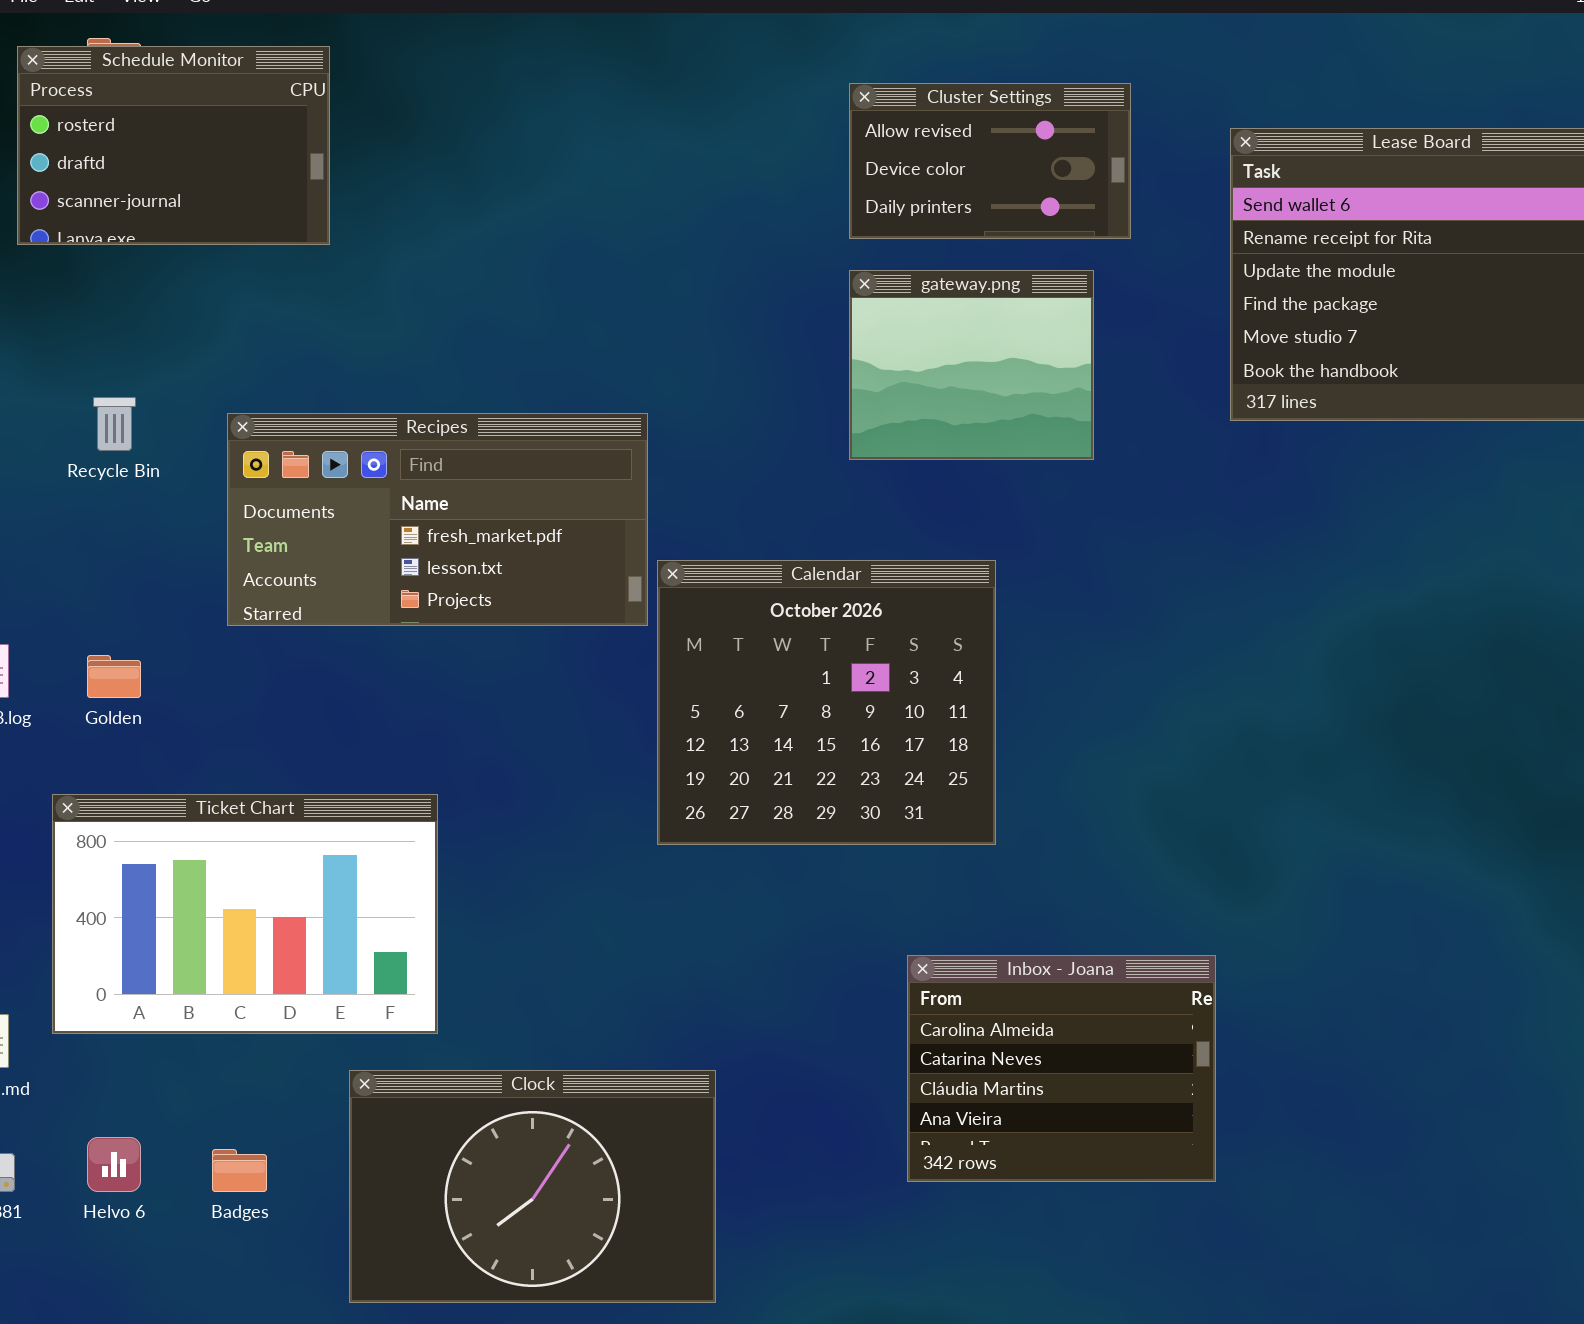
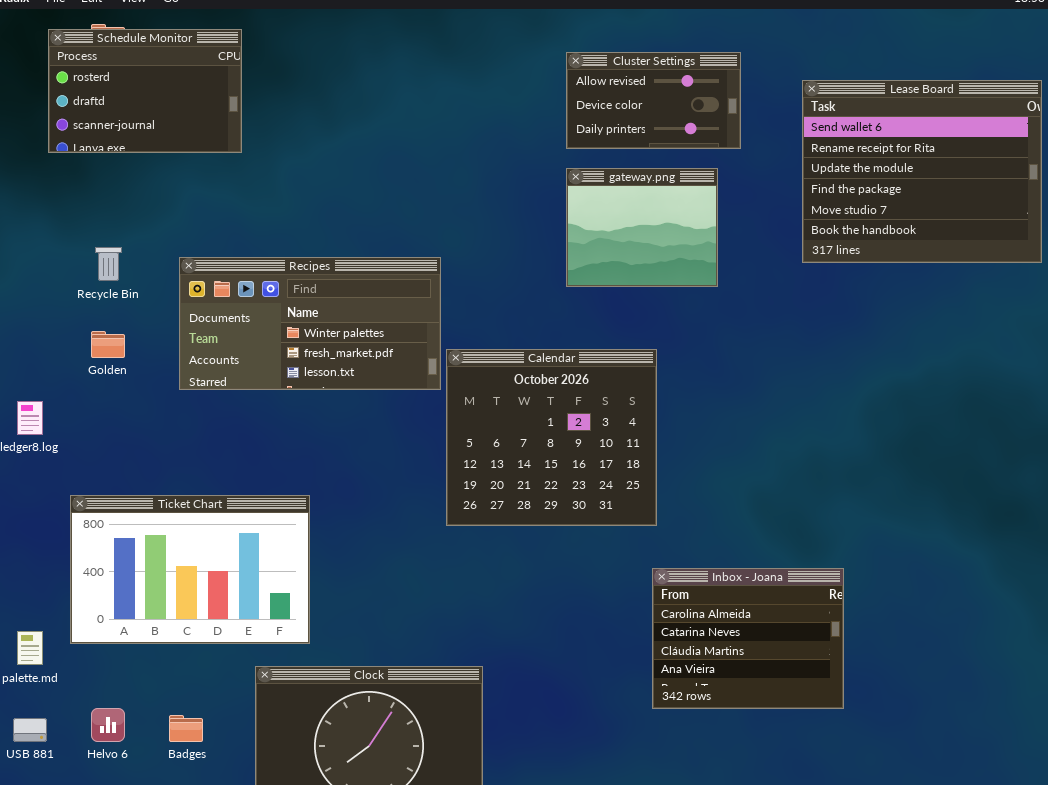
Recipes: [227,413,648,626] -> [179,257,441,390], scrolled up 1 row
Golden: [87,655,141,698] -> [91,331,125,358], moved
Inbox - Joana: [907,955,1216,1182] -> [652,568,844,709], moved

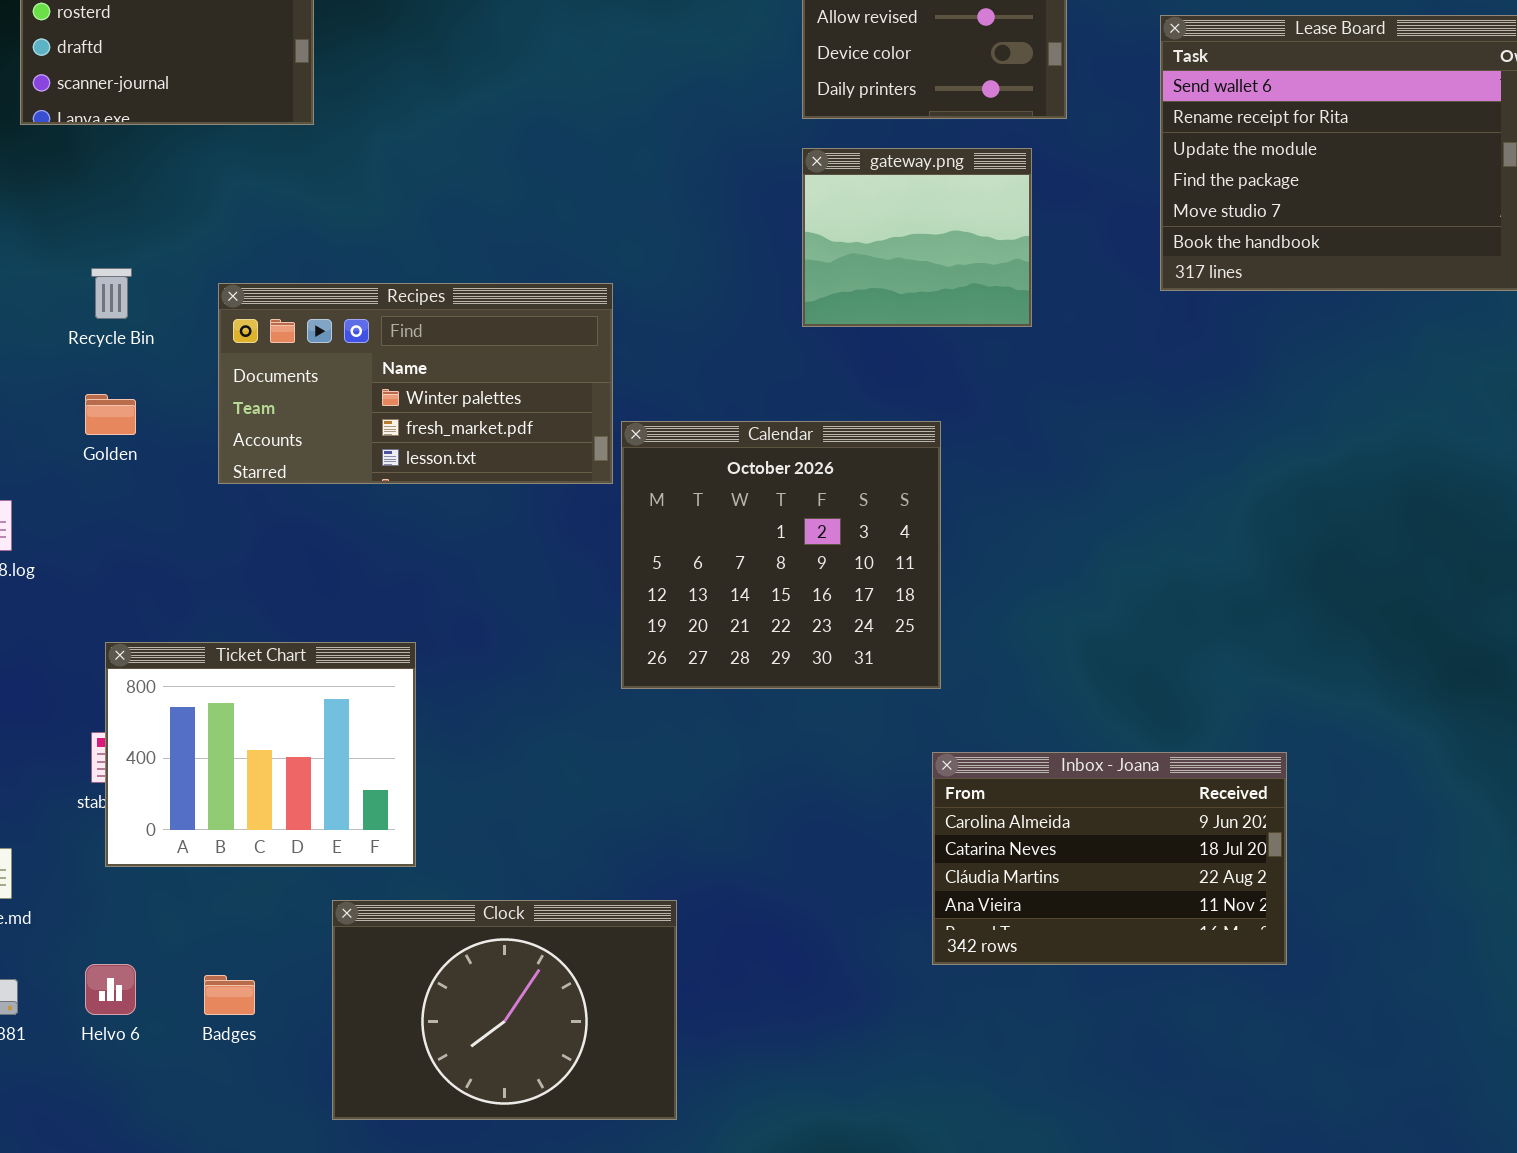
Ticket Chart: [70,495,310,644] -> [105,642,416,867], resized
Inbox - Joana: [652,568,844,709] -> [932,752,1287,965], resized

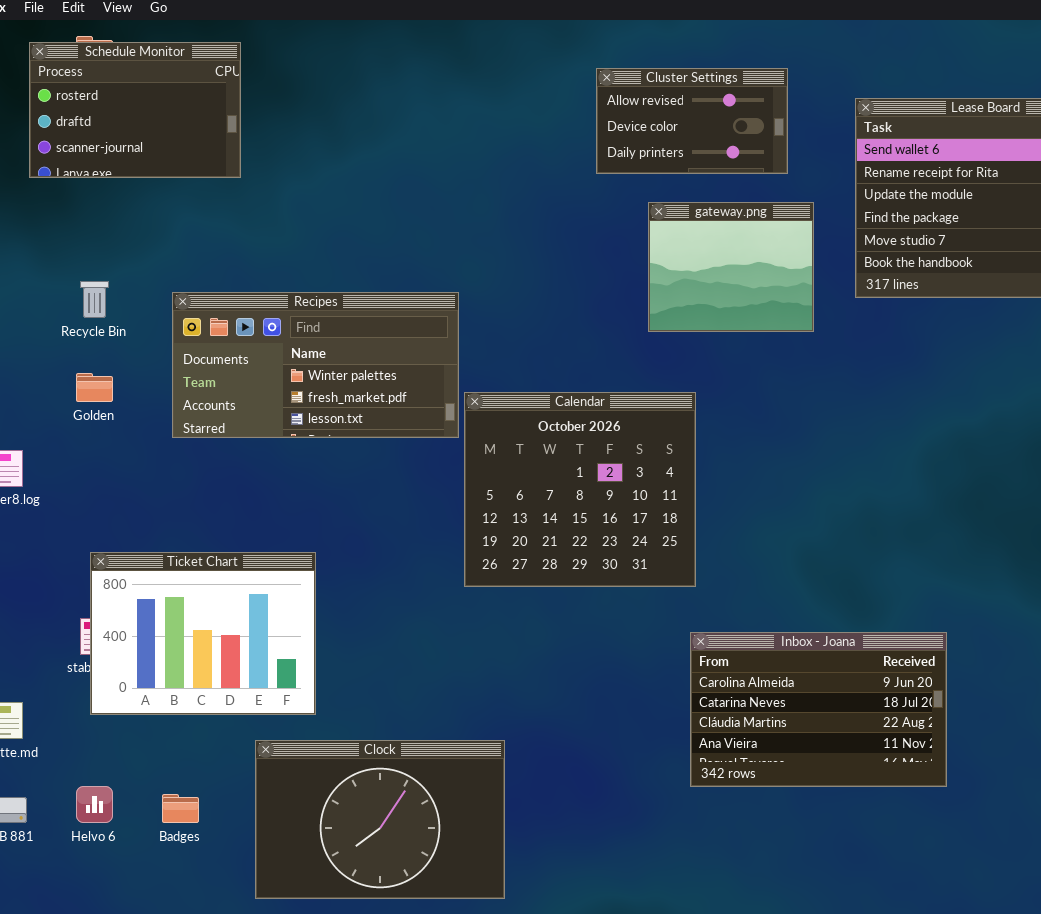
gateway.png: [802,148,1032,327] -> [648,202,814,332], moved

